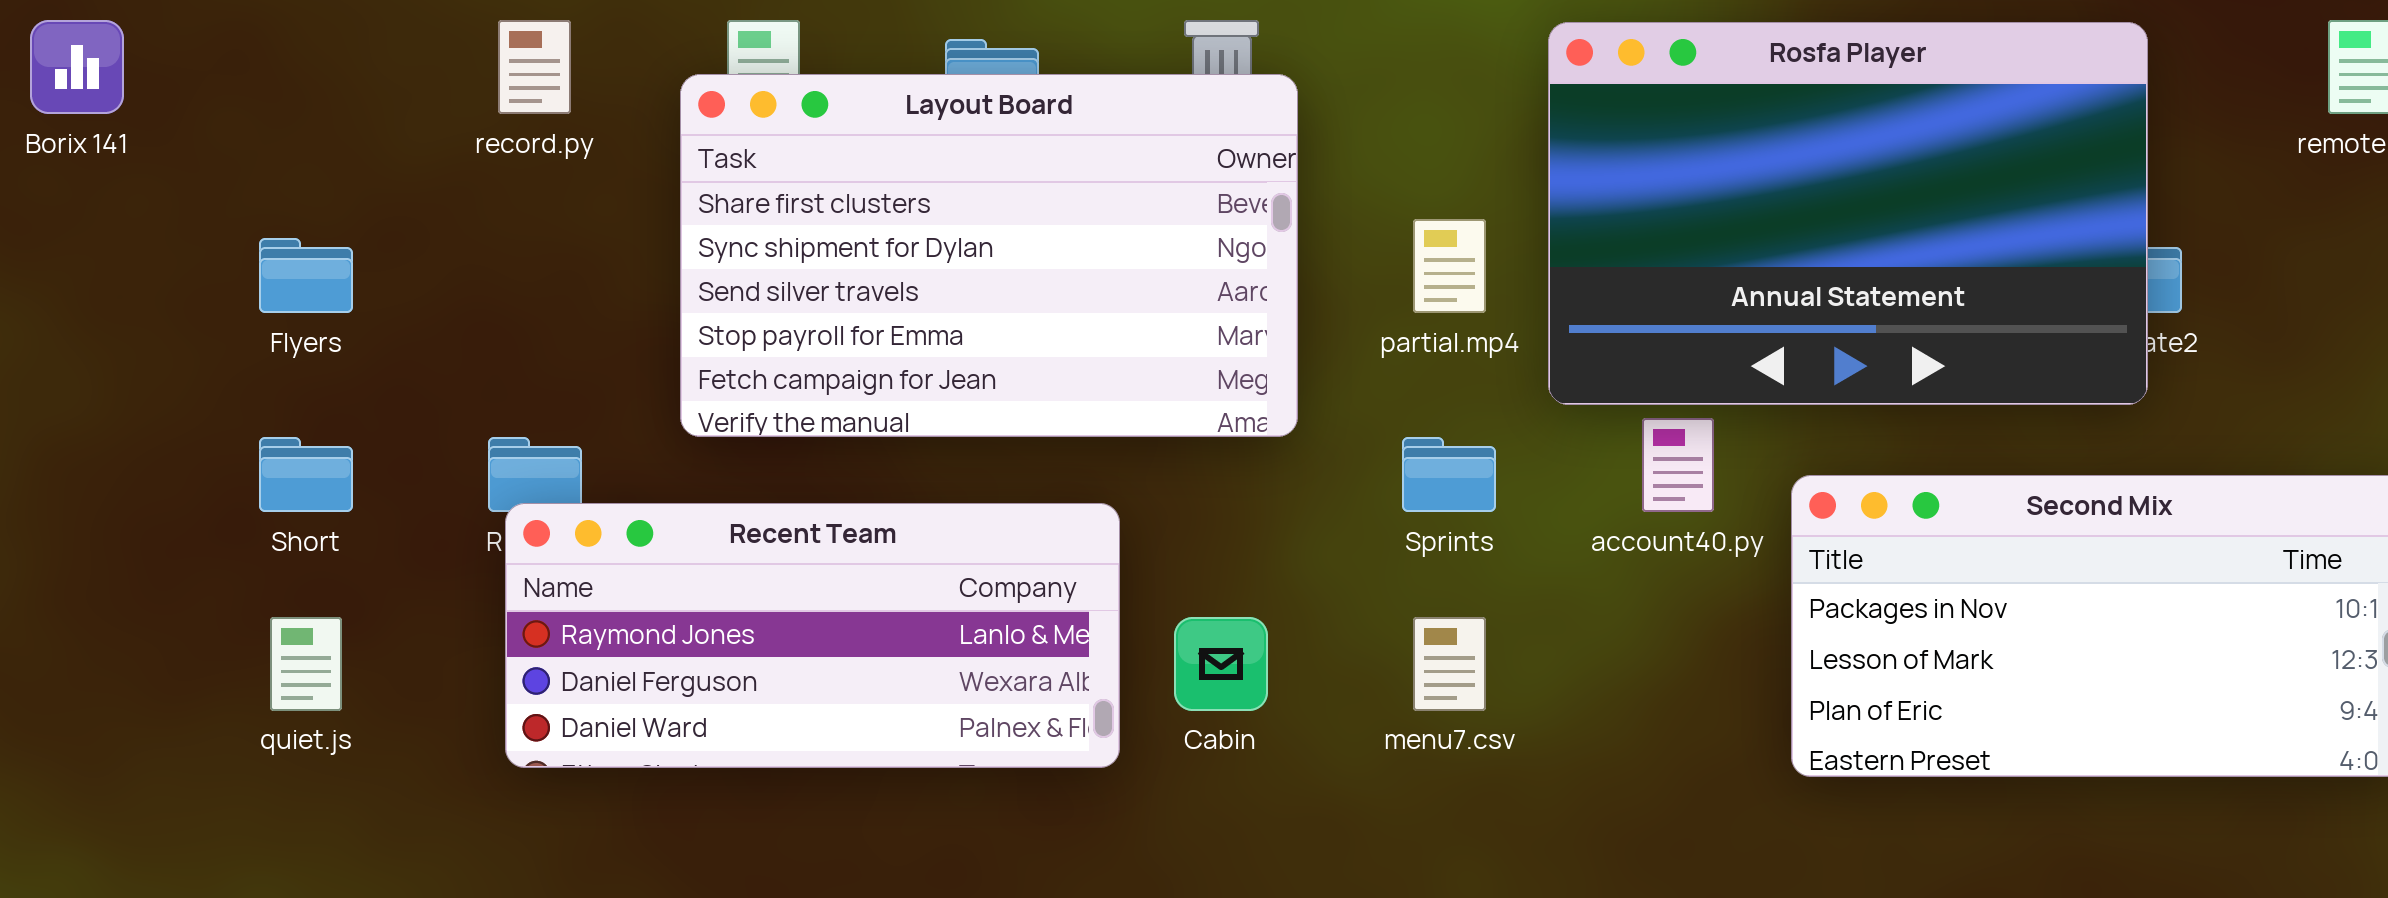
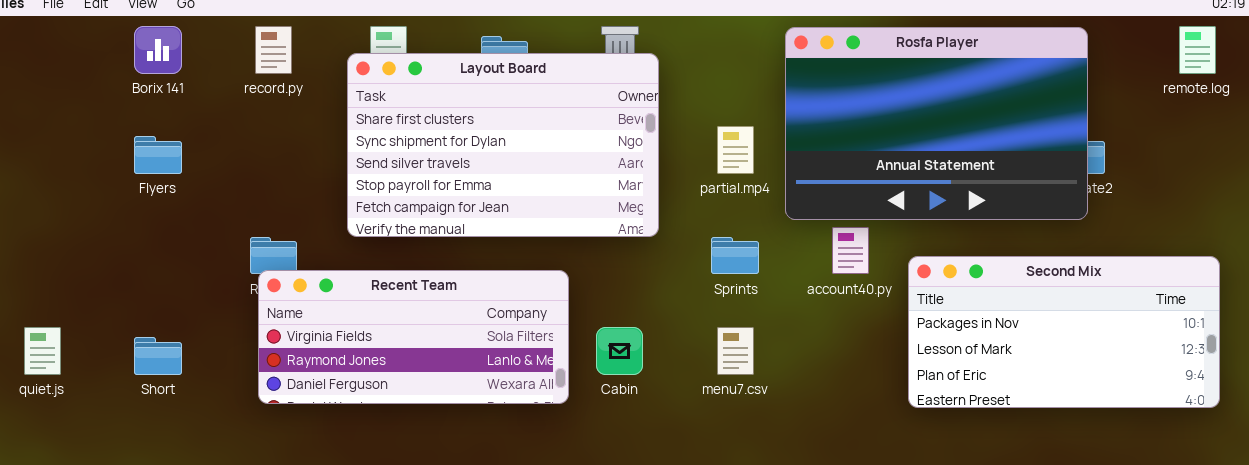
Borix 141: [30,20,124,114] -> [134,26,182,74], moved
Short: [259,437,353,512] -> [134,337,182,375], moved
Recent Team: [505,503,1120,768] -> [258,270,569,404], scrolled up 1 row
quiet.js: [270,617,342,711] -> [24,327,61,375], moved

